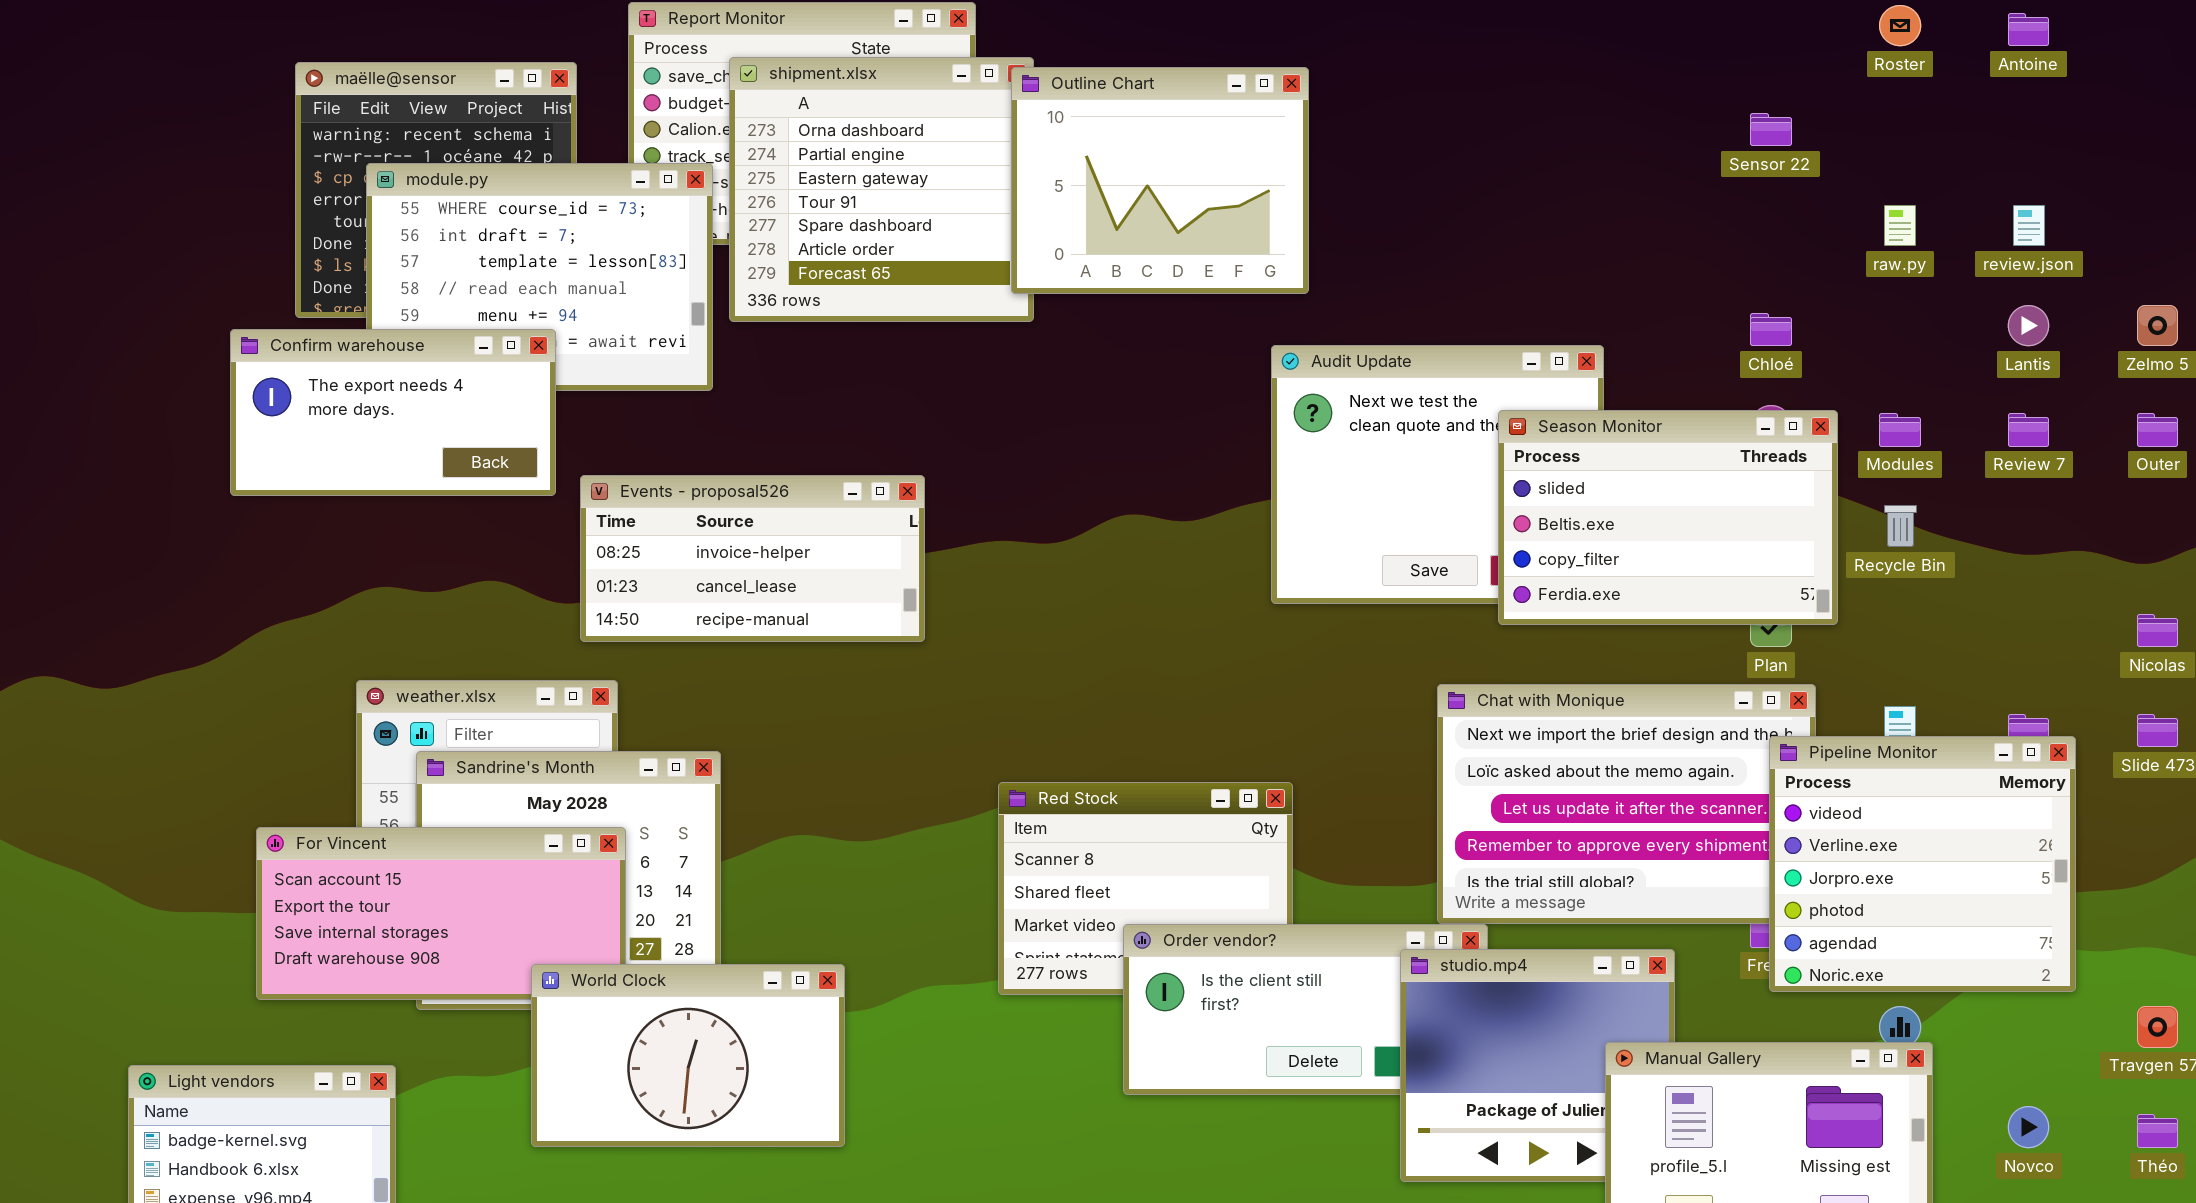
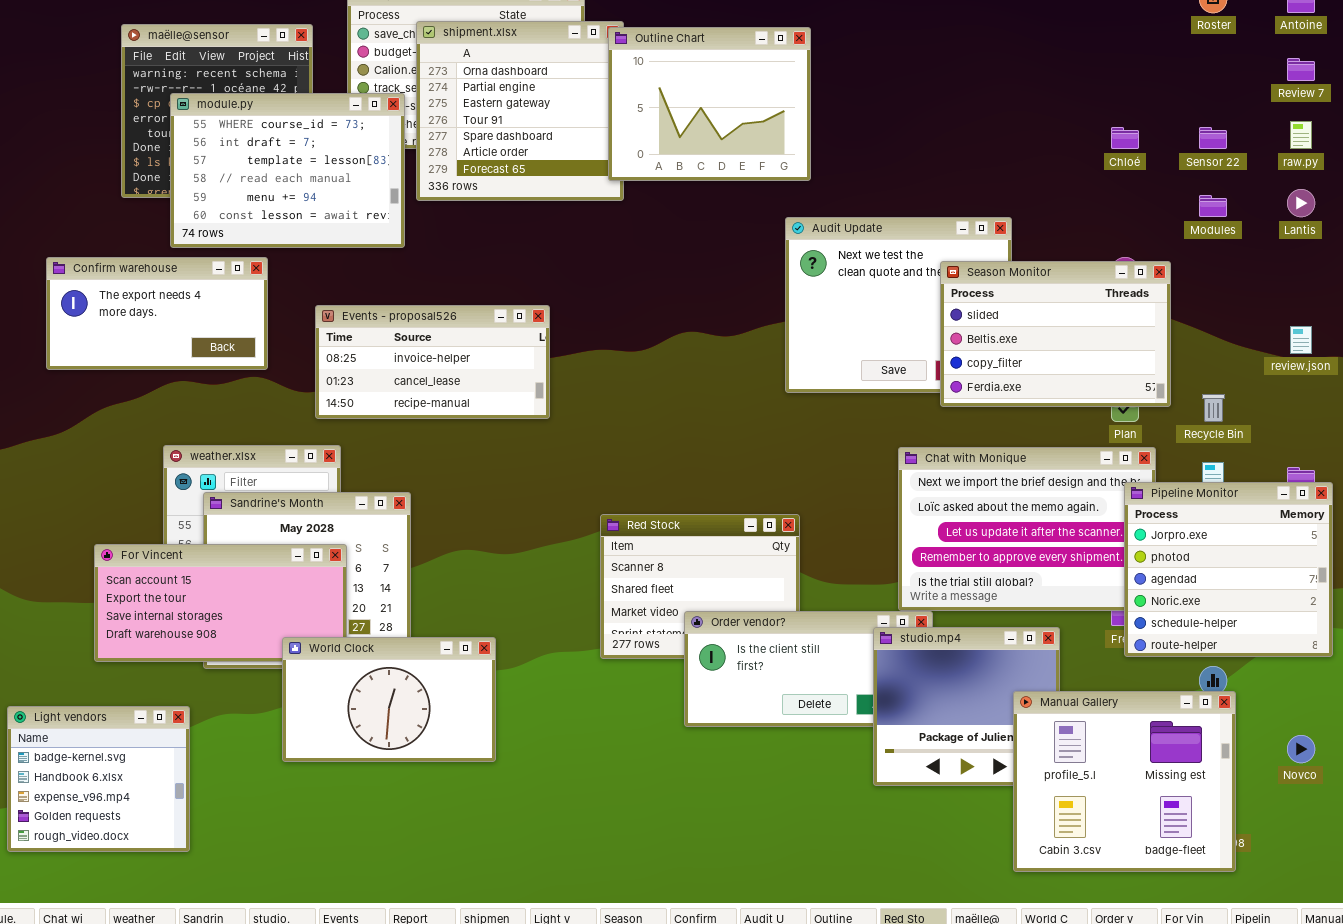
Sensor 22: [1750,113,1792,146] -> [1199,127,1227,149], moved
raw.py: [1884,205,1916,246] -> [1290,121,1312,149], moved
review.json: [2013,205,2045,246] -> [1290,326,1312,354], moved
Chloé: [1750,313,1792,346] -> [1111,127,1139,149], moved
Confirm warehouse: [230,329,556,496] -> [46,257,268,370], moved
Modules: [1879,413,1921,447] -> [1199,195,1227,217], moved
Review 7: [2008,413,2049,447] -> [1287,58,1315,81], moved
Recycle Bin: [1884,505,1917,547] -> [1202,394,1225,422], moved
Pipeline Monitor: [1769,736,2076,992] -> [1124,482,1333,657], scrolled down 2 rows

